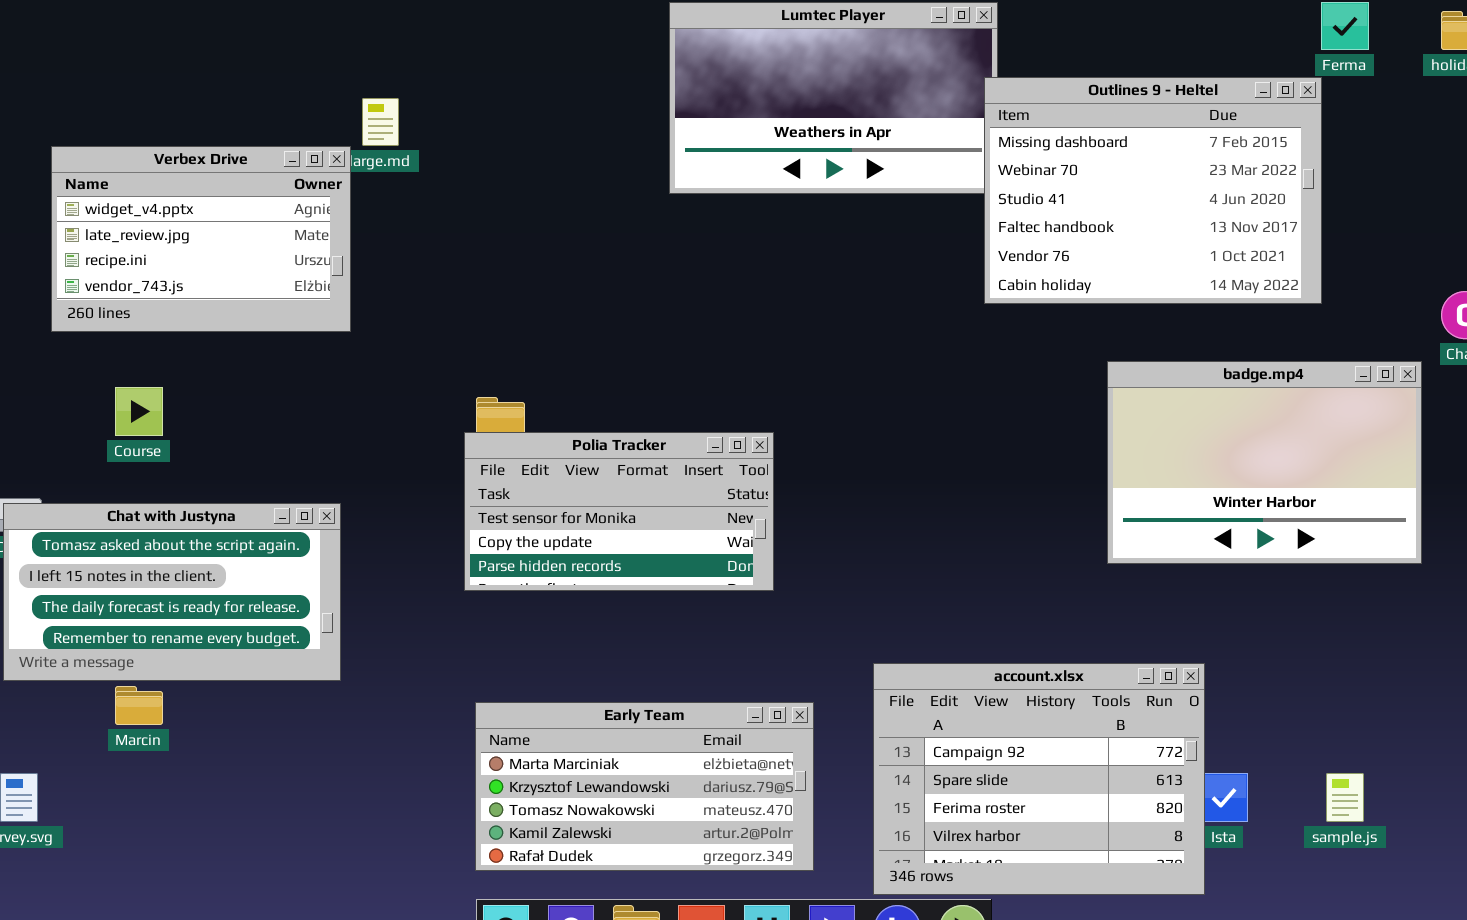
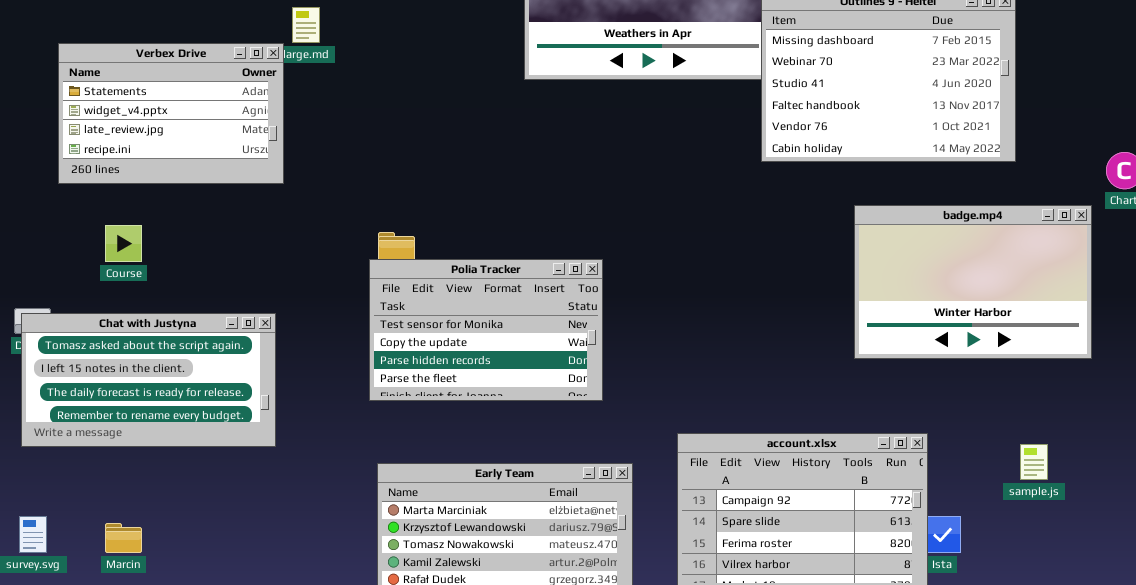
Verbex Drive: [51,146,351,332] -> [58,43,284,184], scrolled up 1 row
Polia Tracker: [464,432,774,591] -> [369,259,603,401], resized
Marcin: [115,686,163,725] -> [105,523,142,553], moved
sample.js: [1326,773,1364,822] -> [1020,444,1048,480], moved

